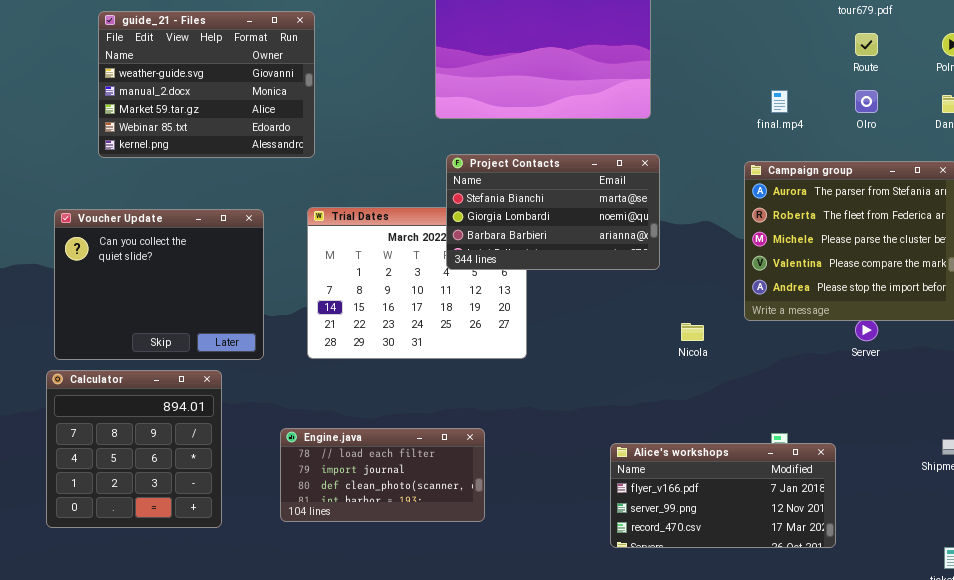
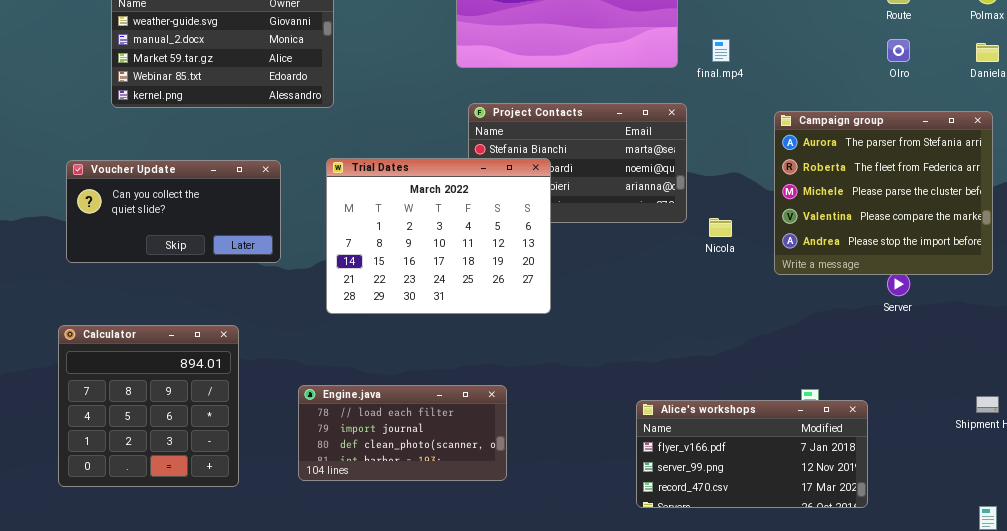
final.mp4: [771,90,788,113] -> [712,39,730,62], moved
Trial Dates: [307,207,527,359] -> [326,158,551,314], raised
Voucher Update: [54,209,264,360] -> [66,160,281,263], resized
Nicola: [681,323,704,341] -> [709,218,732,237], moved

